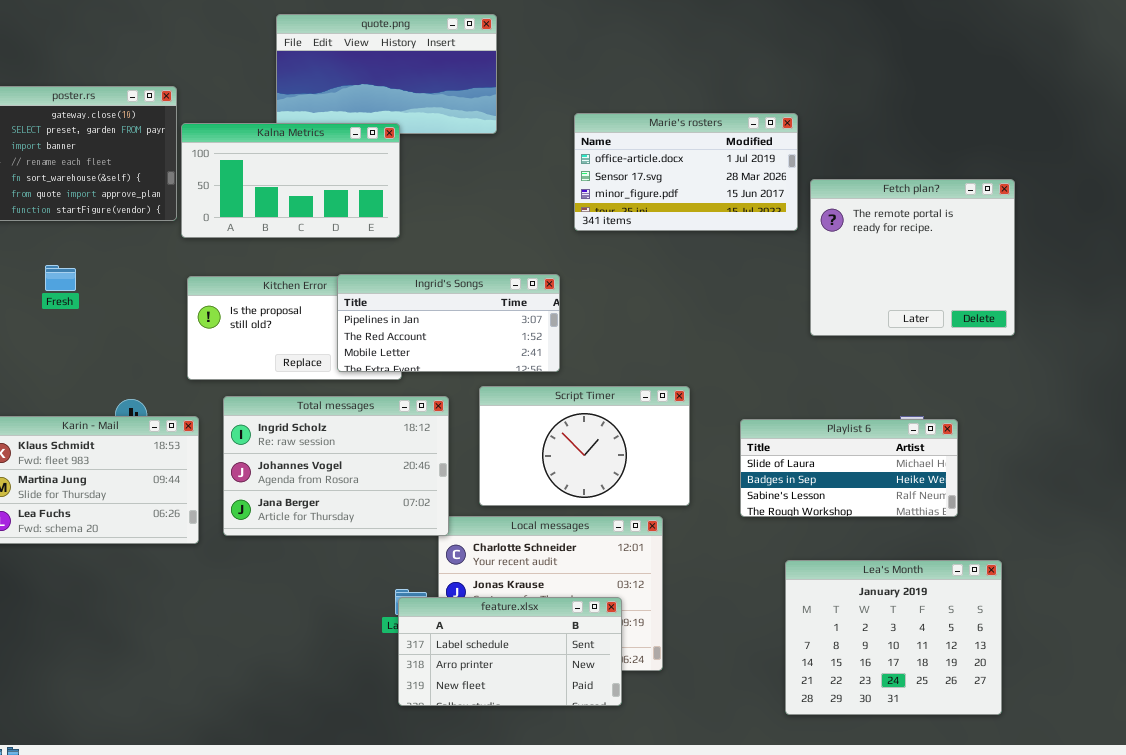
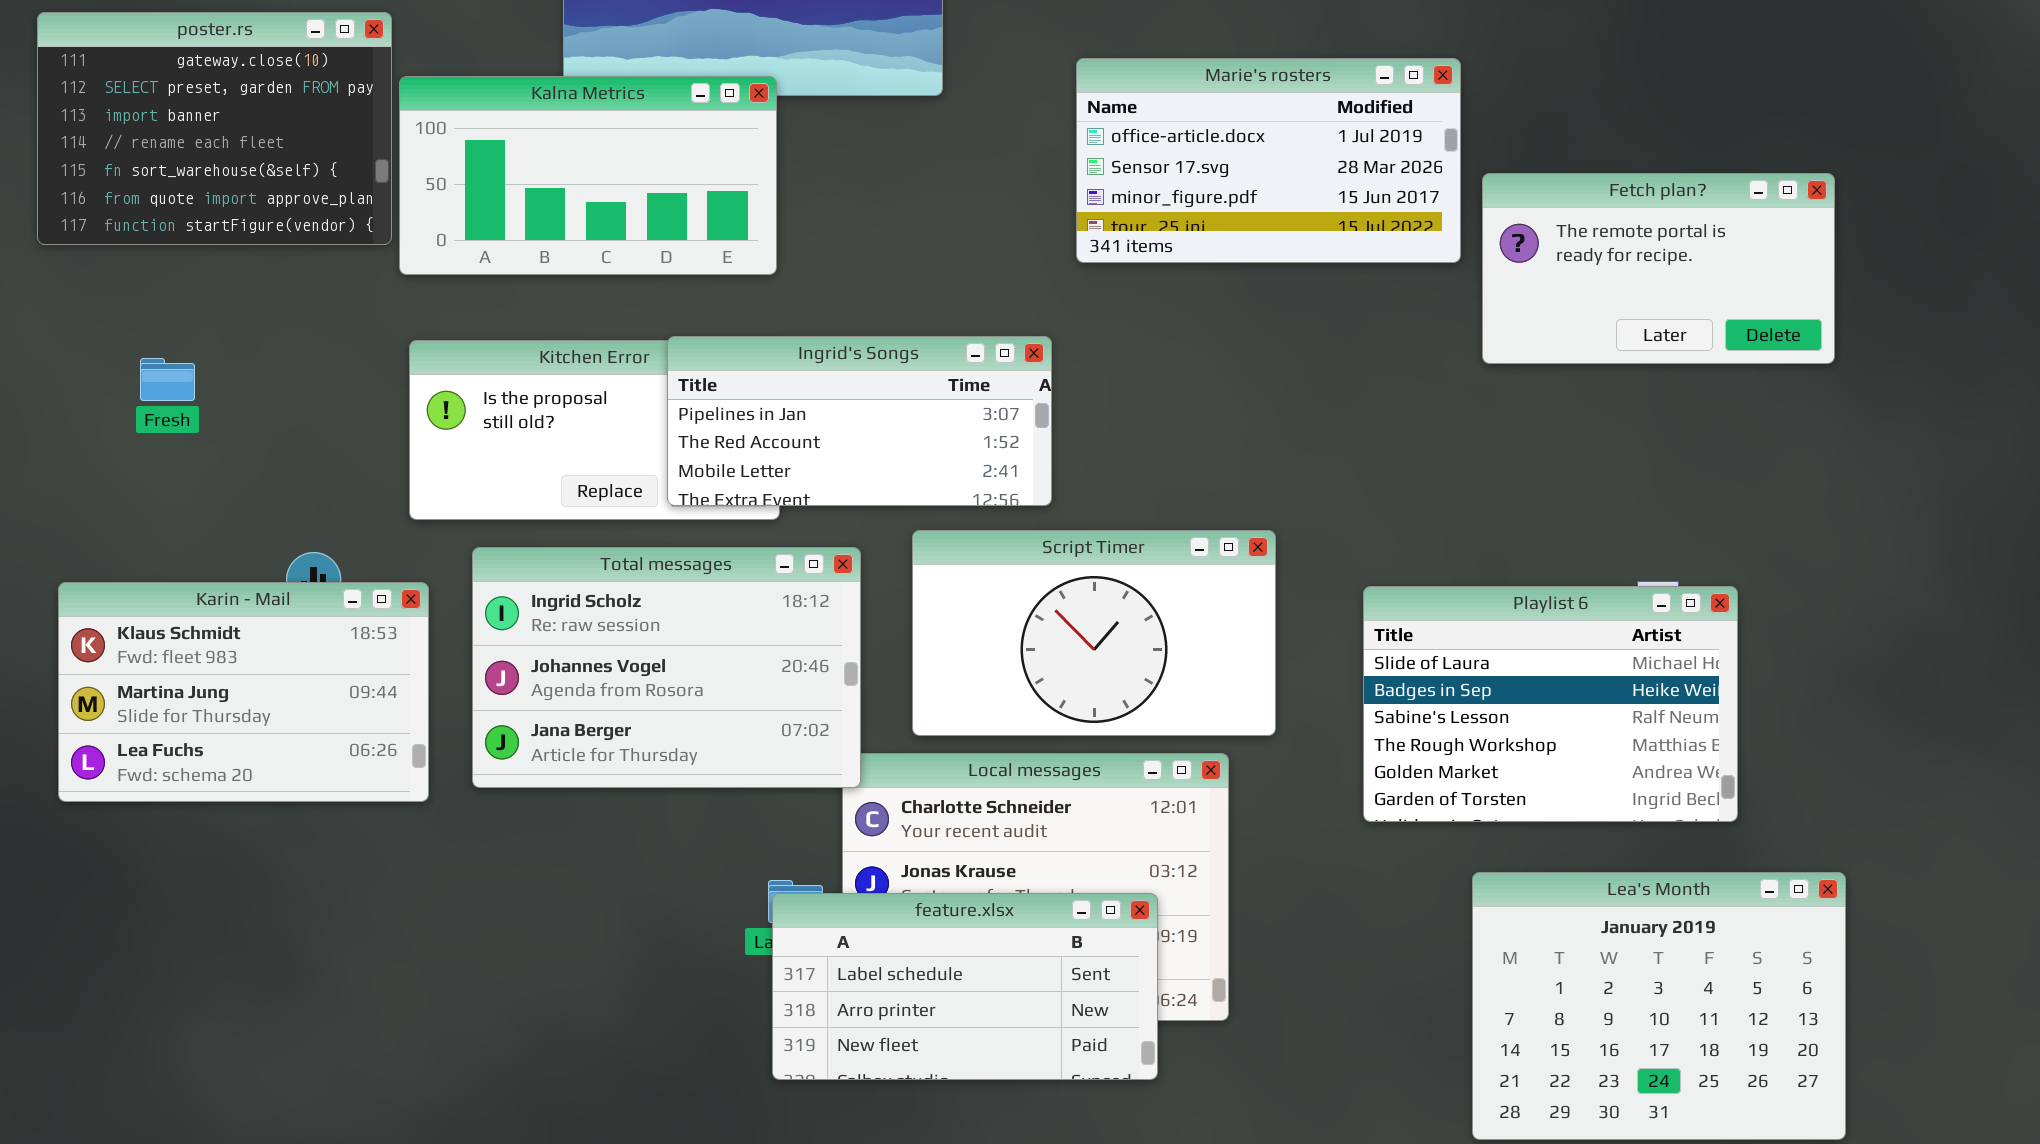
Fetch plan?: [810,179,1015,336] -> [1482,173,1835,364], resized
Fresh: [45,265,76,291] -> [140,358,195,401], moved
Playlist 6: [740,419,958,517] -> [1363,586,1738,822], resized
Lea's Month: [785,560,1002,715] -> [1472,872,1846,1140], moved

